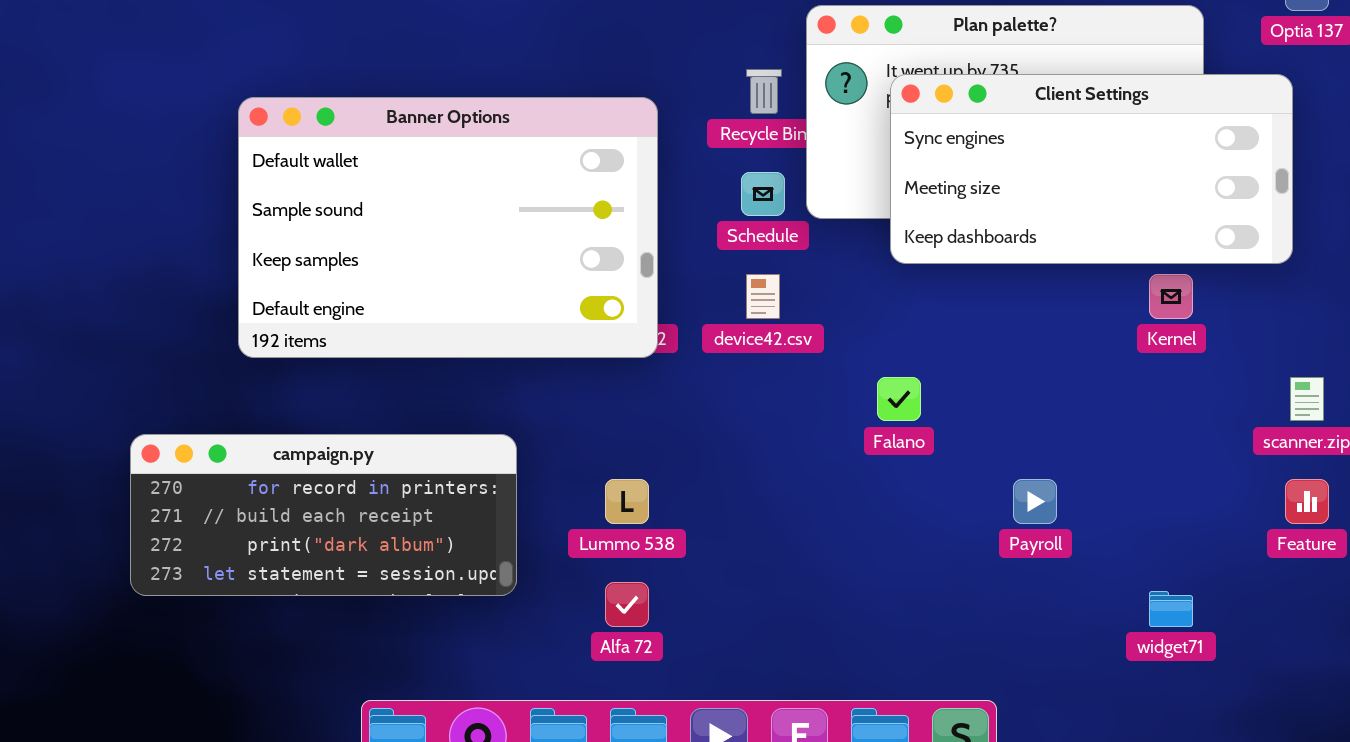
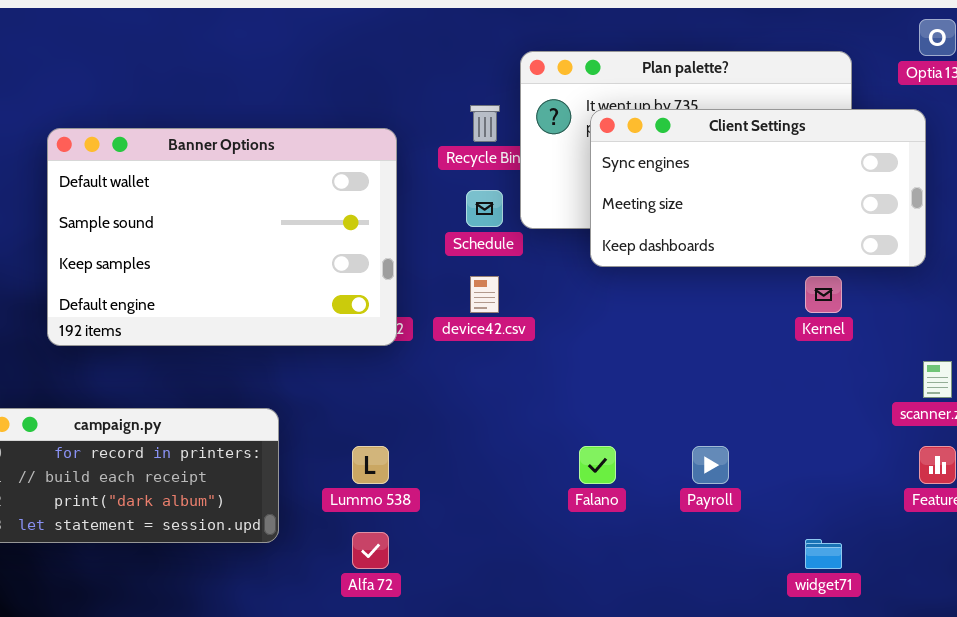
Falano: [877,377,921,421] -> [579,446,616,484], moved

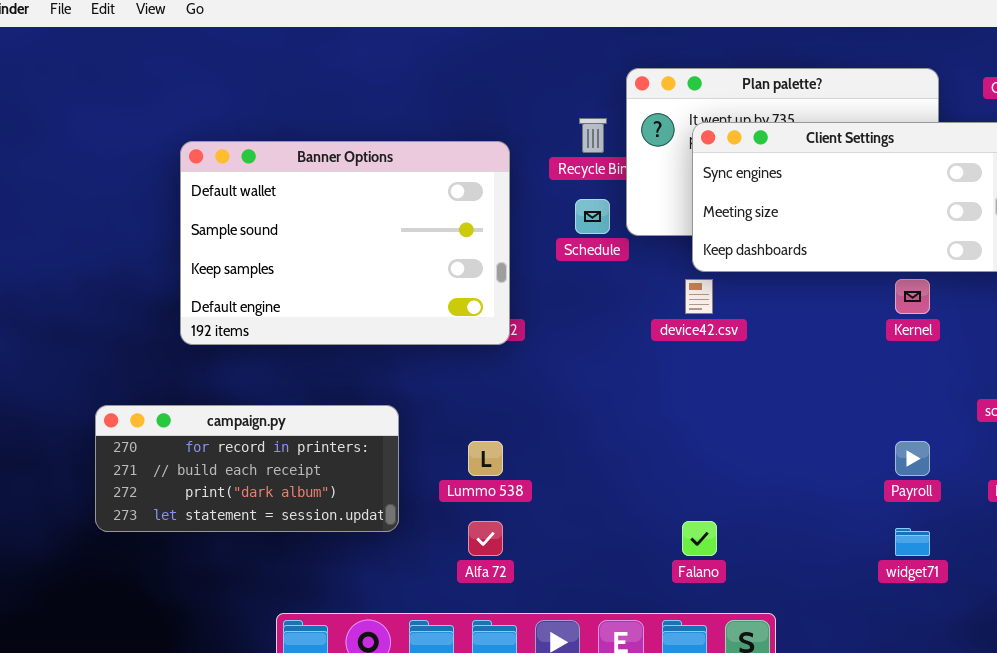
device42.csv: [470,276,499,313] -> [685,279,713,314], moved
Falano: [579,446,616,484] -> [682,521,717,556], moved
Payroll: [692,446,729,484] -> [895,441,930,476], moved

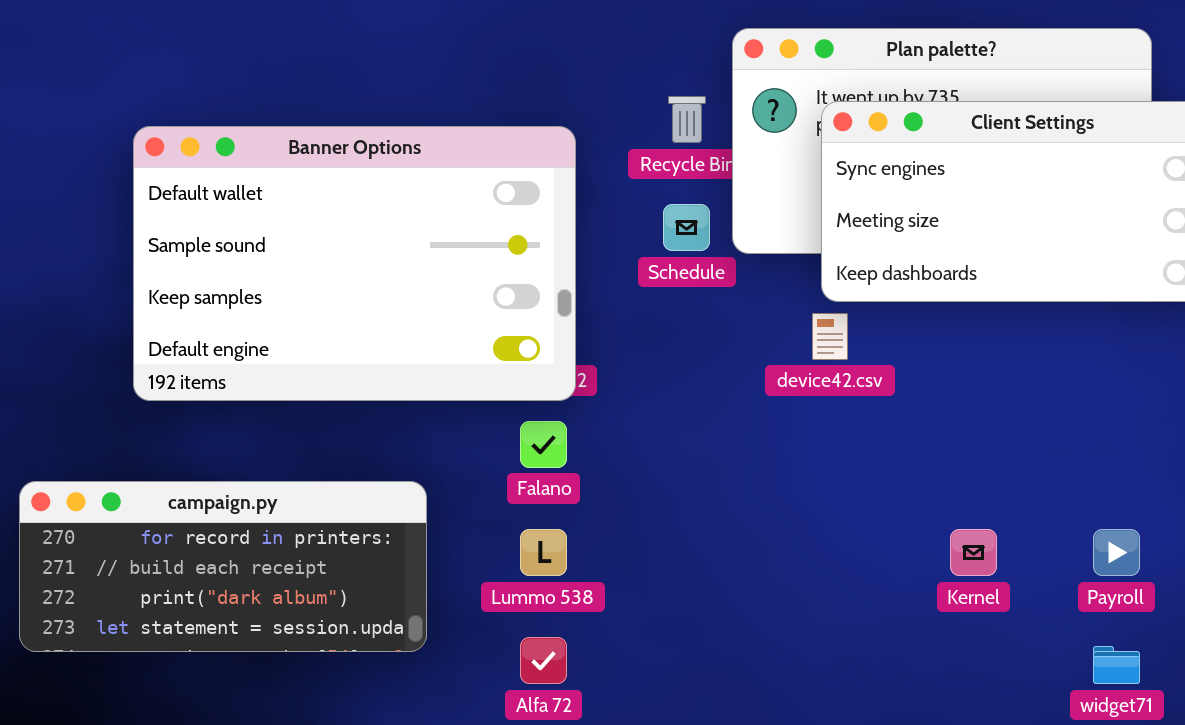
Kernel: [895,279,930,314] -> [950,529,997,576], moved
Falano: [682,521,717,556] -> [520,421,567,468], moved

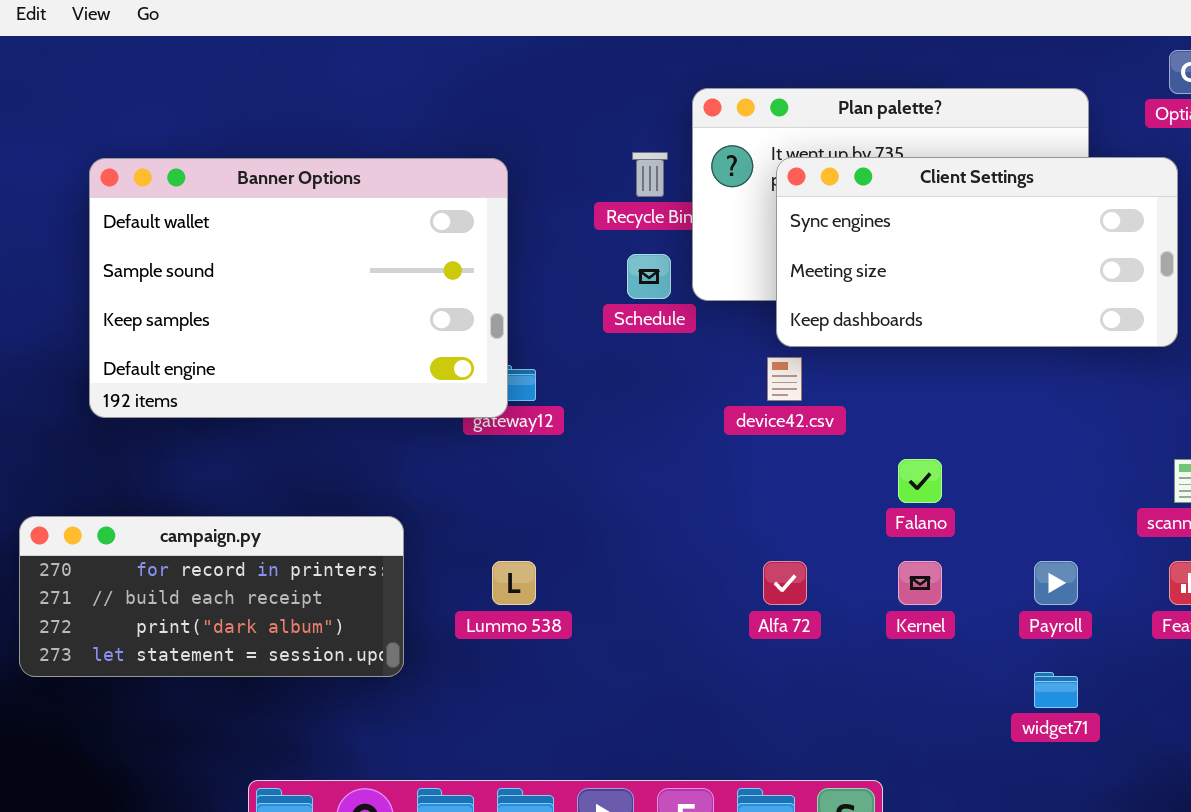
Banner Options: [133,126,576,401] -> [89,158,508,418], moved
Falano: [520,421,567,468] -> [898,459,942,503], moved
Alfa 72: [520,637,567,684] -> [763,561,807,605], moved

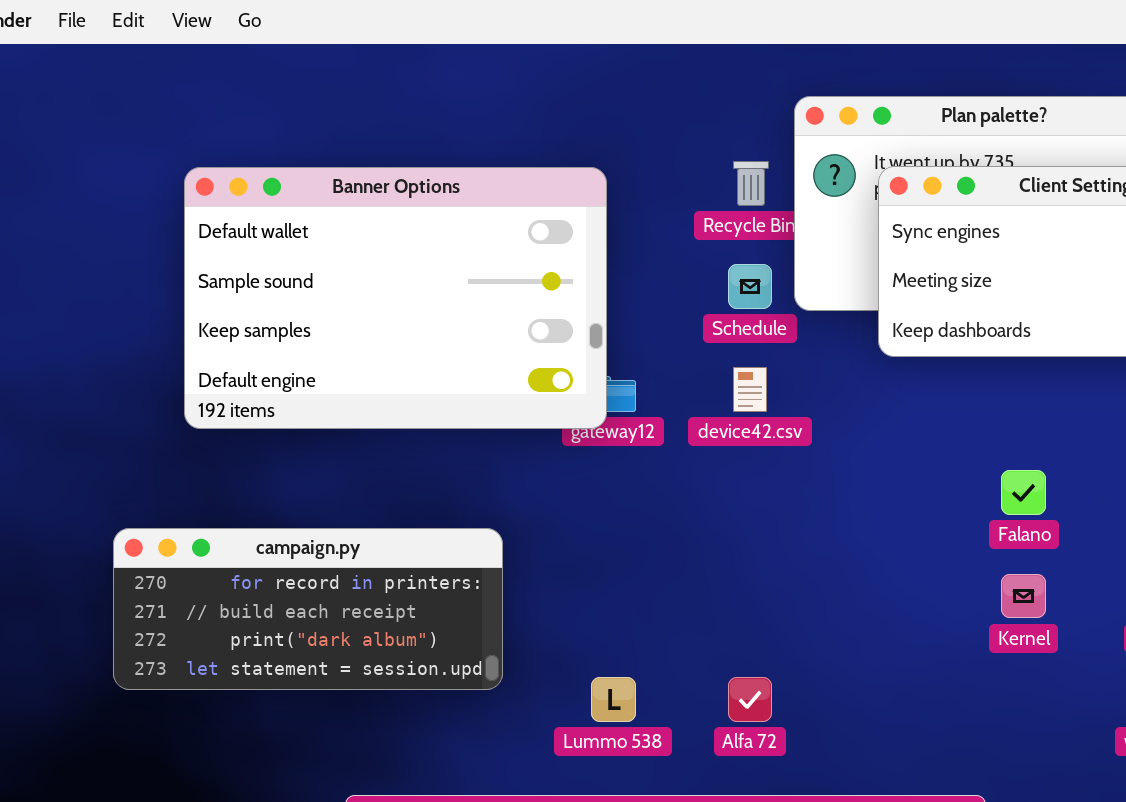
device42.csv: [767,357,802,401] -> [733,367,767,412], moved
Lummo 538: [492,561,536,605] -> [591,677,636,722], moved
Alfa 72: [763,561,807,605] -> [728,677,772,722], moved

